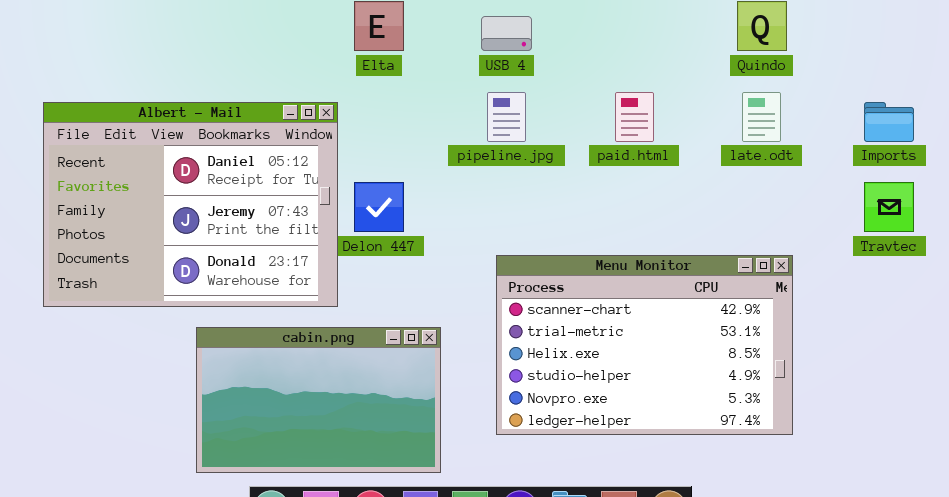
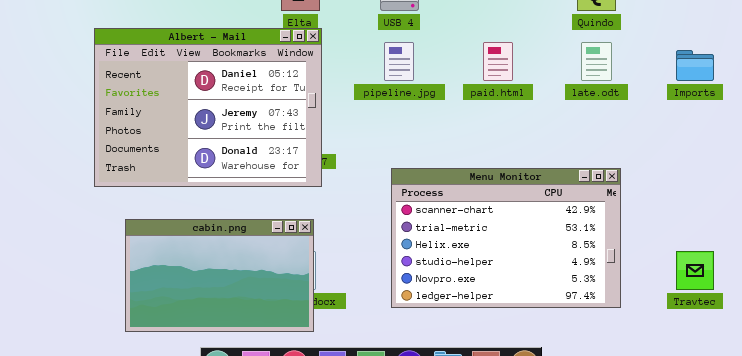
Albert - Mail: [43,102,338,307] -> [94,28,322,187], moved
Travtec: [864,182,914,232] -> [676,251,714,290], moved
cabin.png: [196,327,441,473] -> [125,219,314,332], moved

